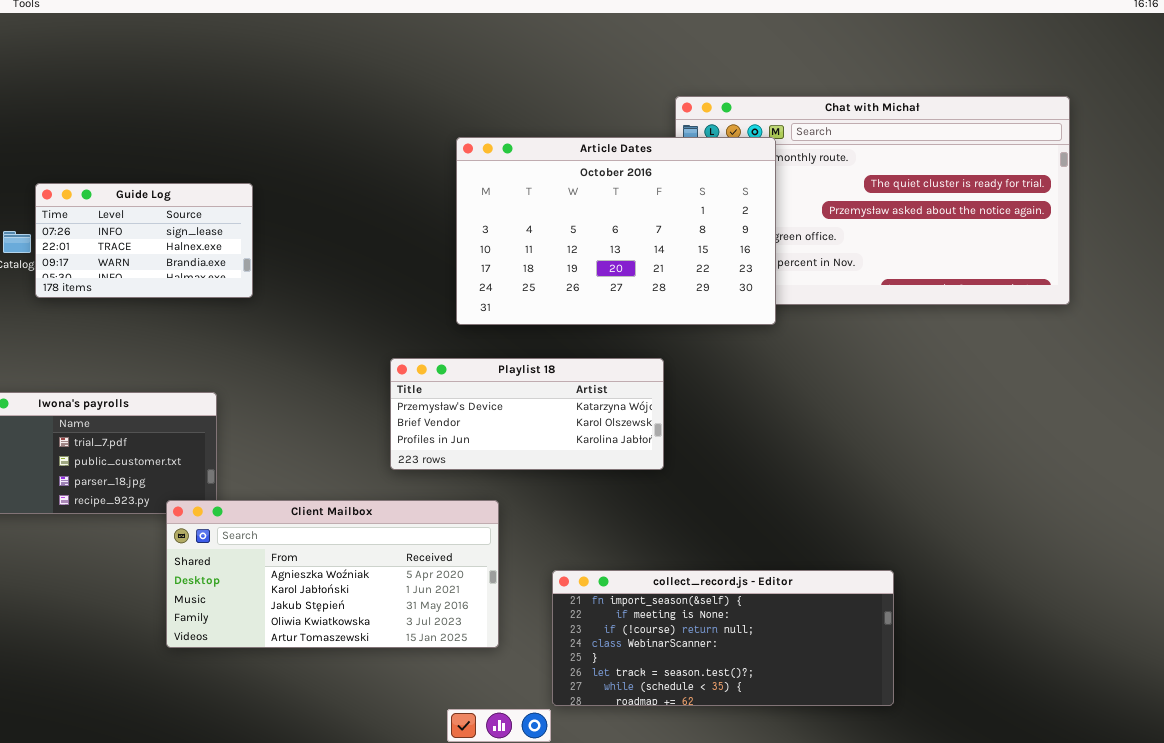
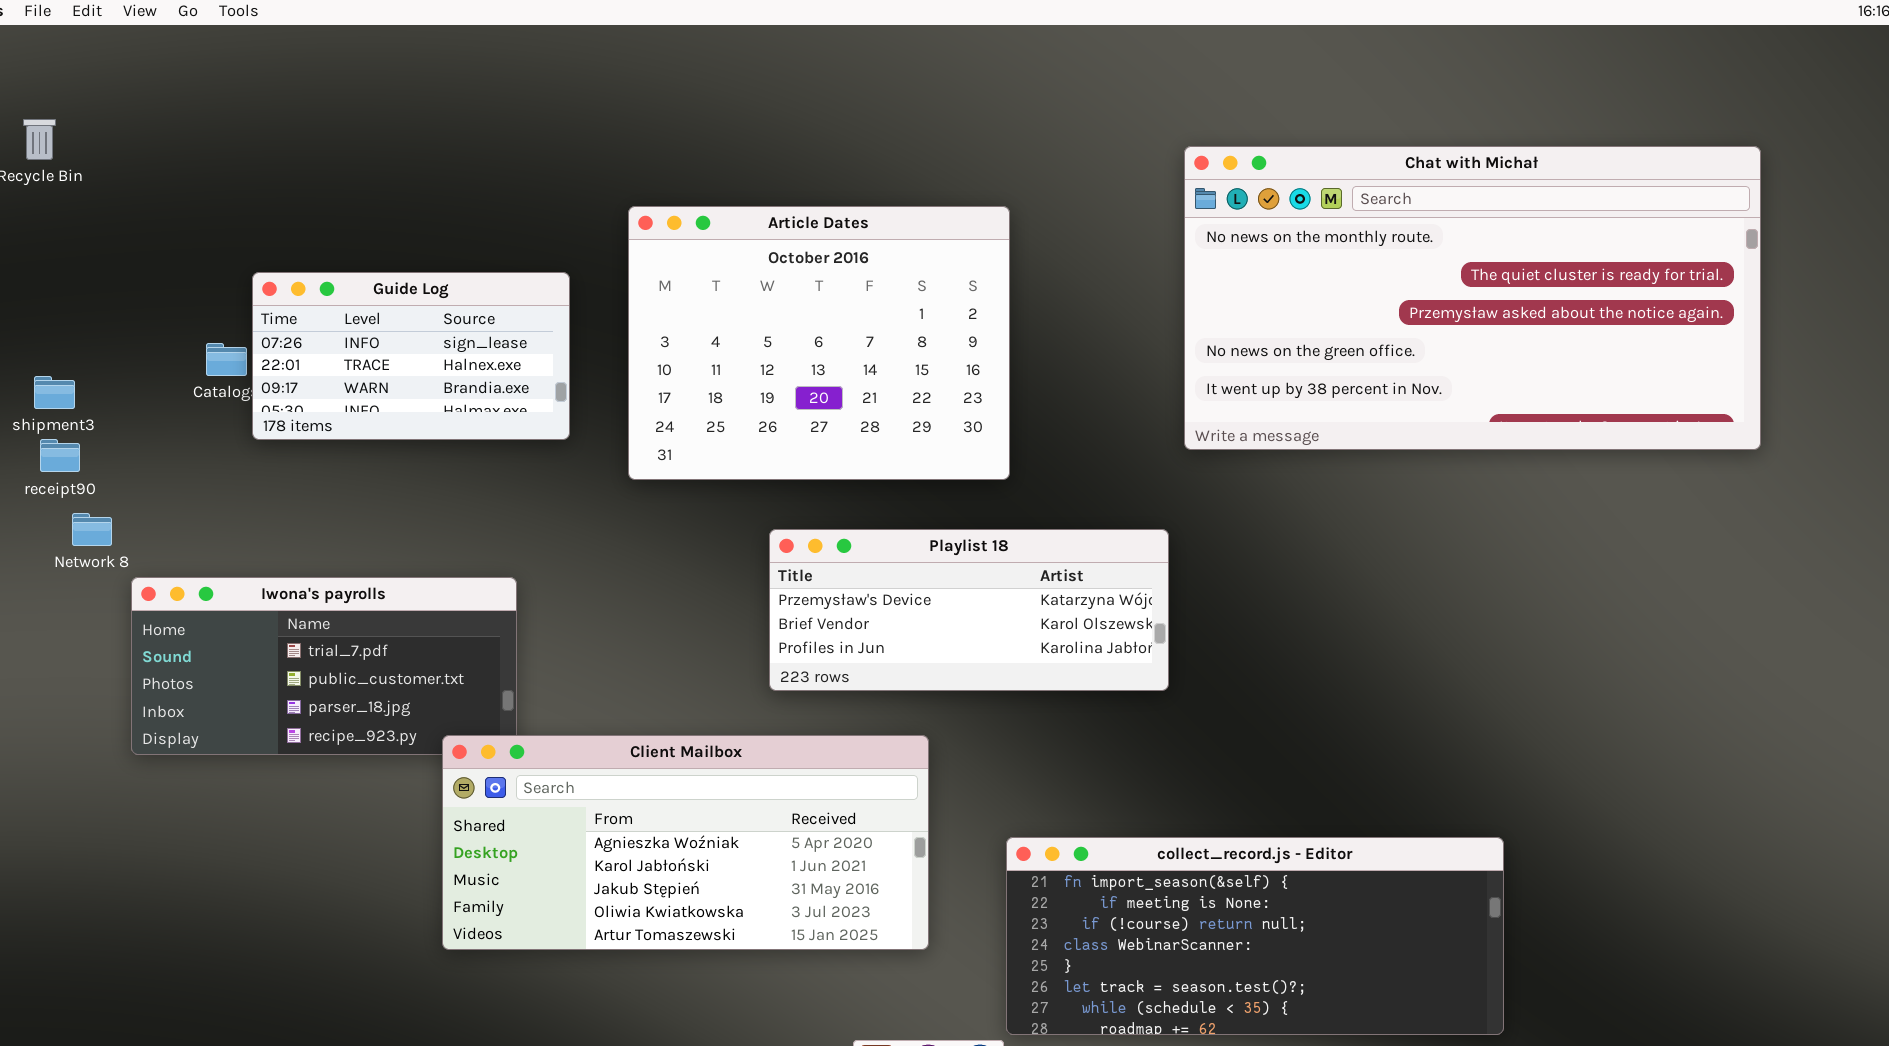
Article Dates: [456,137,776,325] -> [628,206,1010,480], moved, resized

